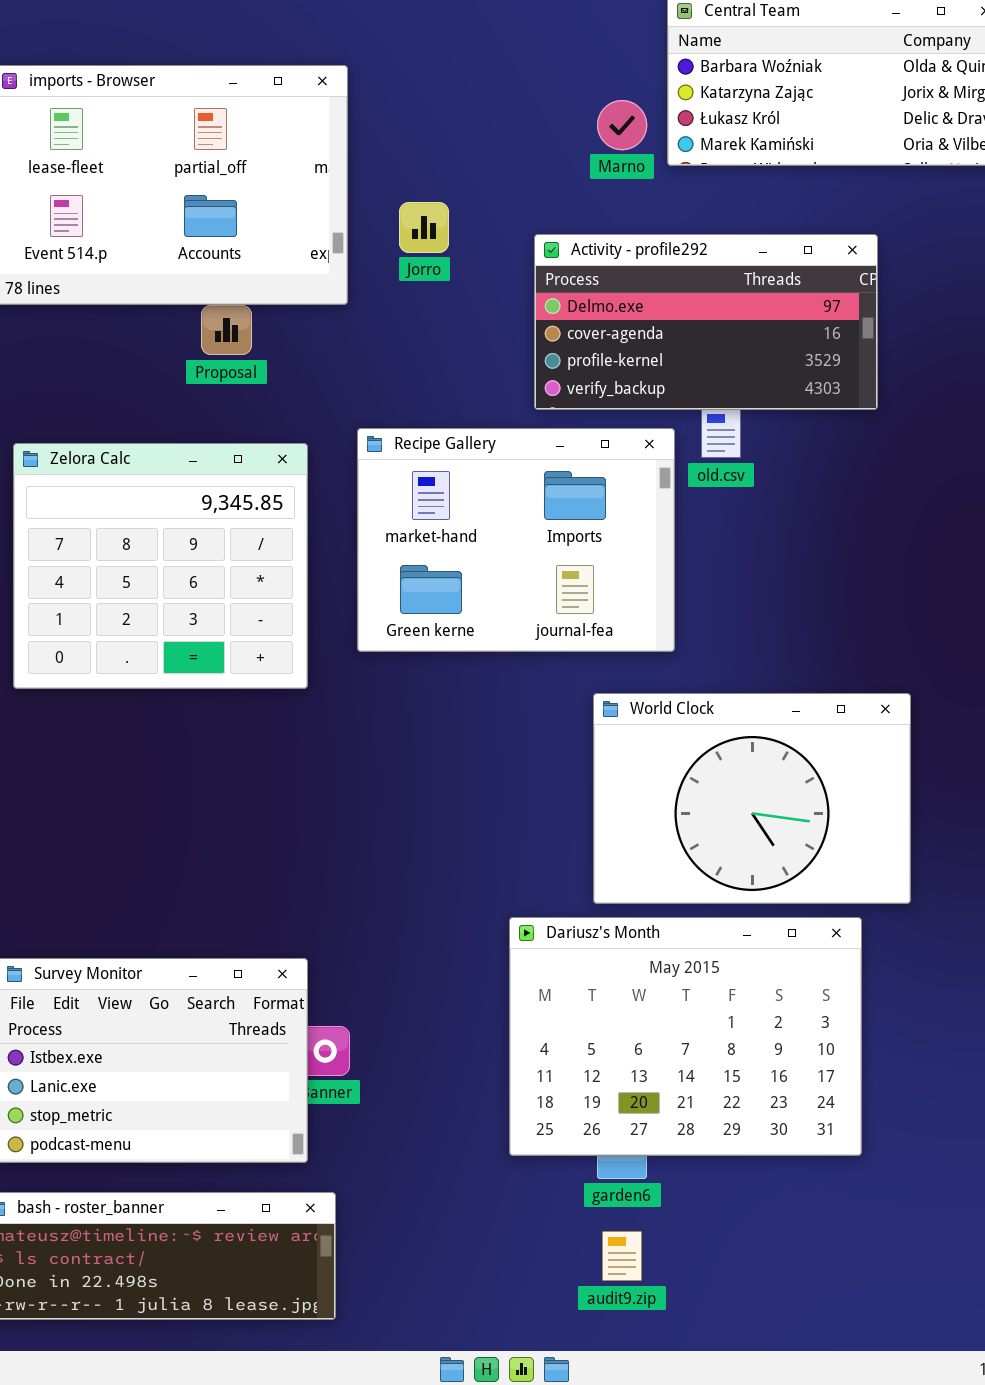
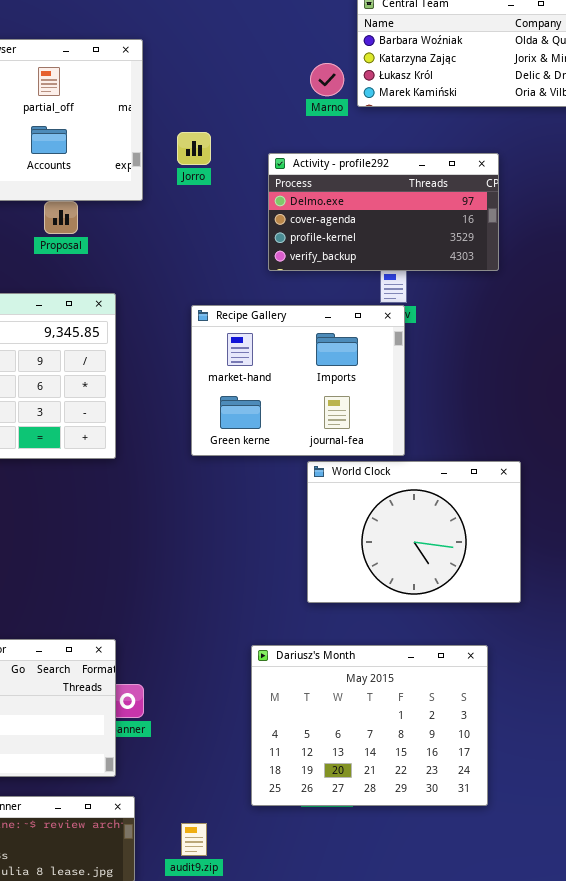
Recipe Gallery: [357,428,675,652] -> [191,305,405,456], moved
Dariusz's Month: [509,917,862,1156] -> [251,645,488,806], moved
audit9.zip: [602,1231,642,1281] -> [181,823,207,856], moved

